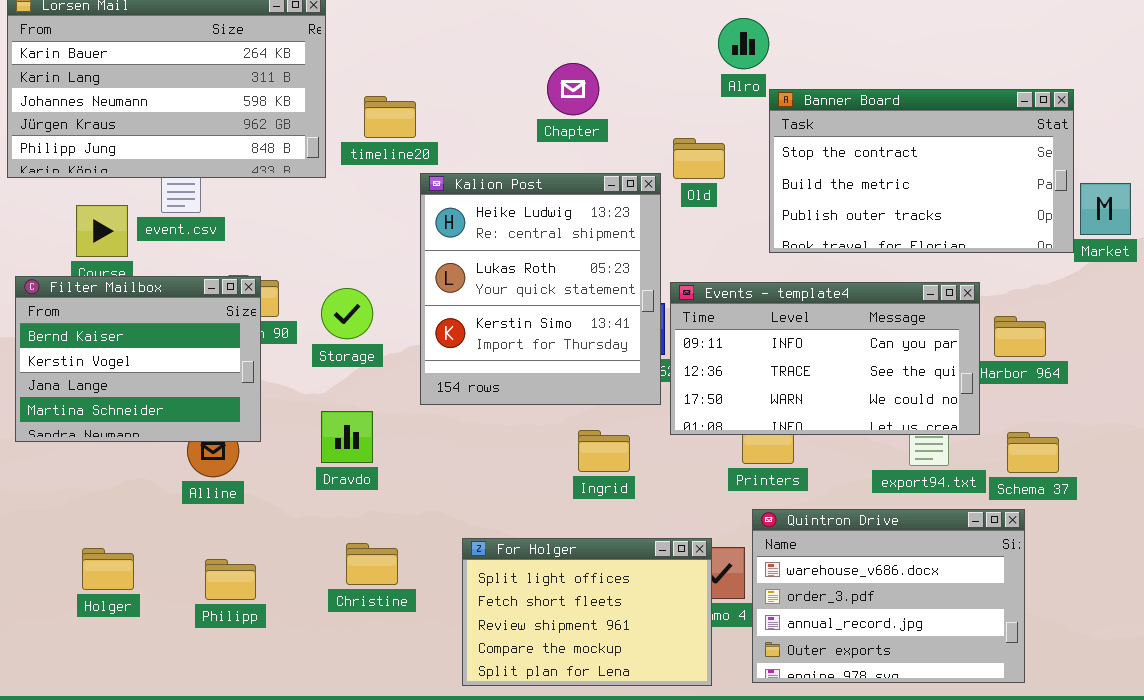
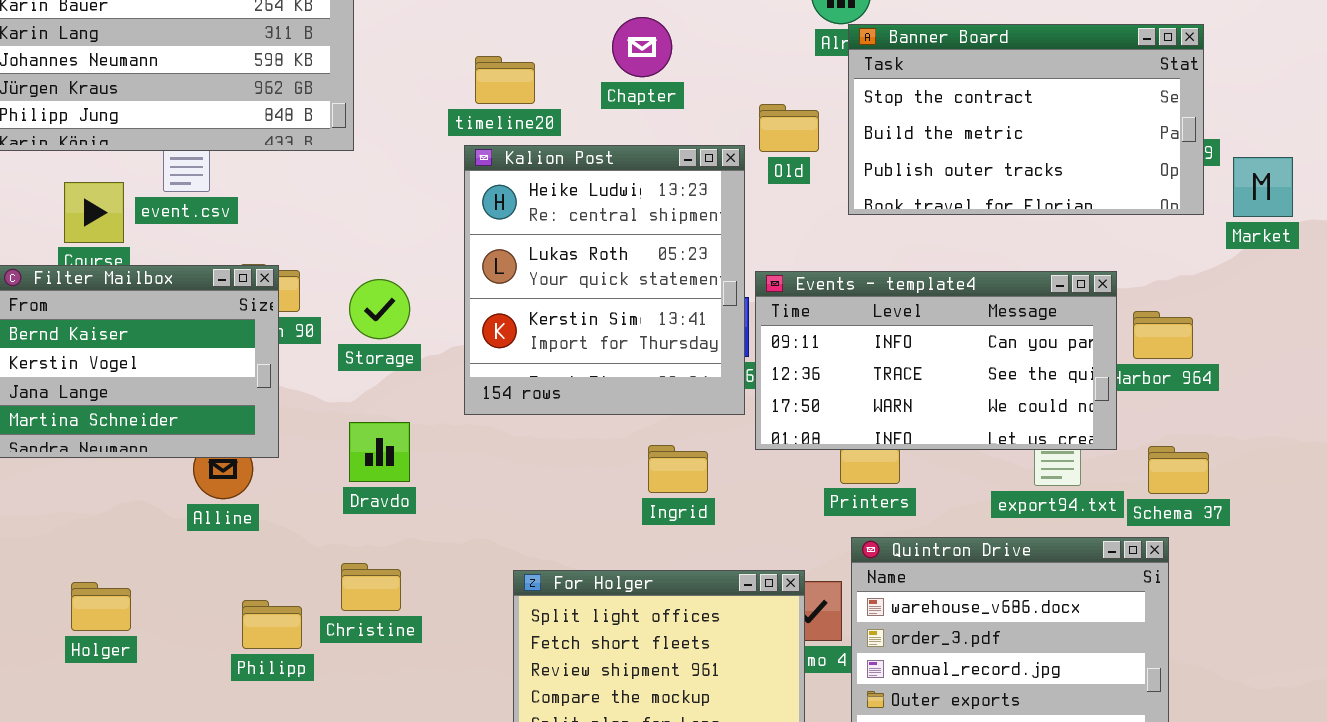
Banner Board: [769,89,1074,253] -> [848,24,1204,215], moved
timeline20: [364,96,416,138] -> [475,56,535,104], moved
Christine: [346,543,398,585] -> [341,563,401,611], moved
Philipp: [205,559,256,600] -> [242,600,302,649], moved

